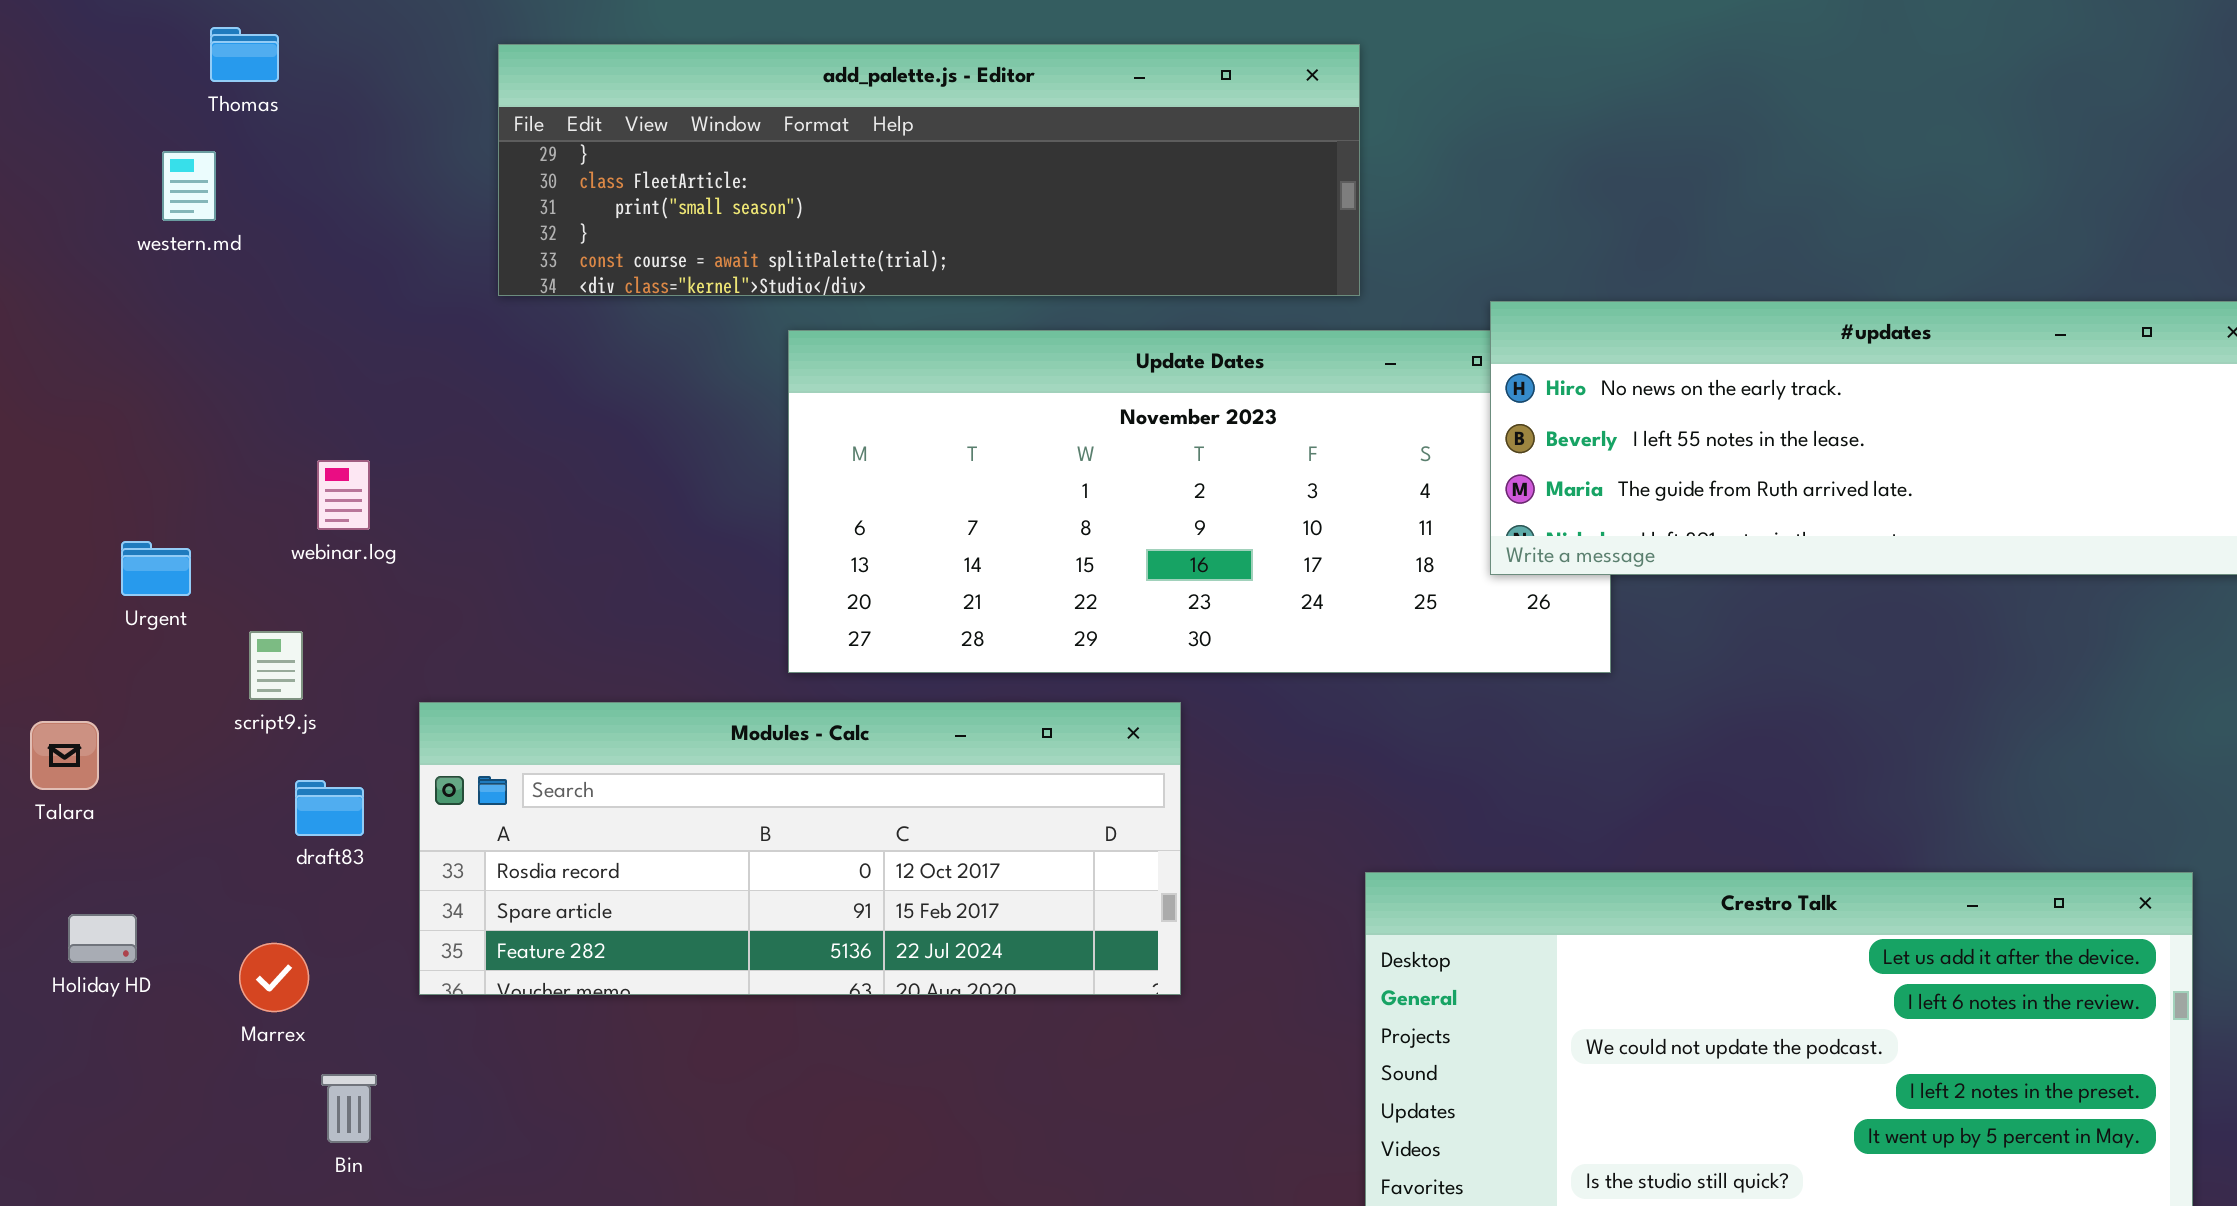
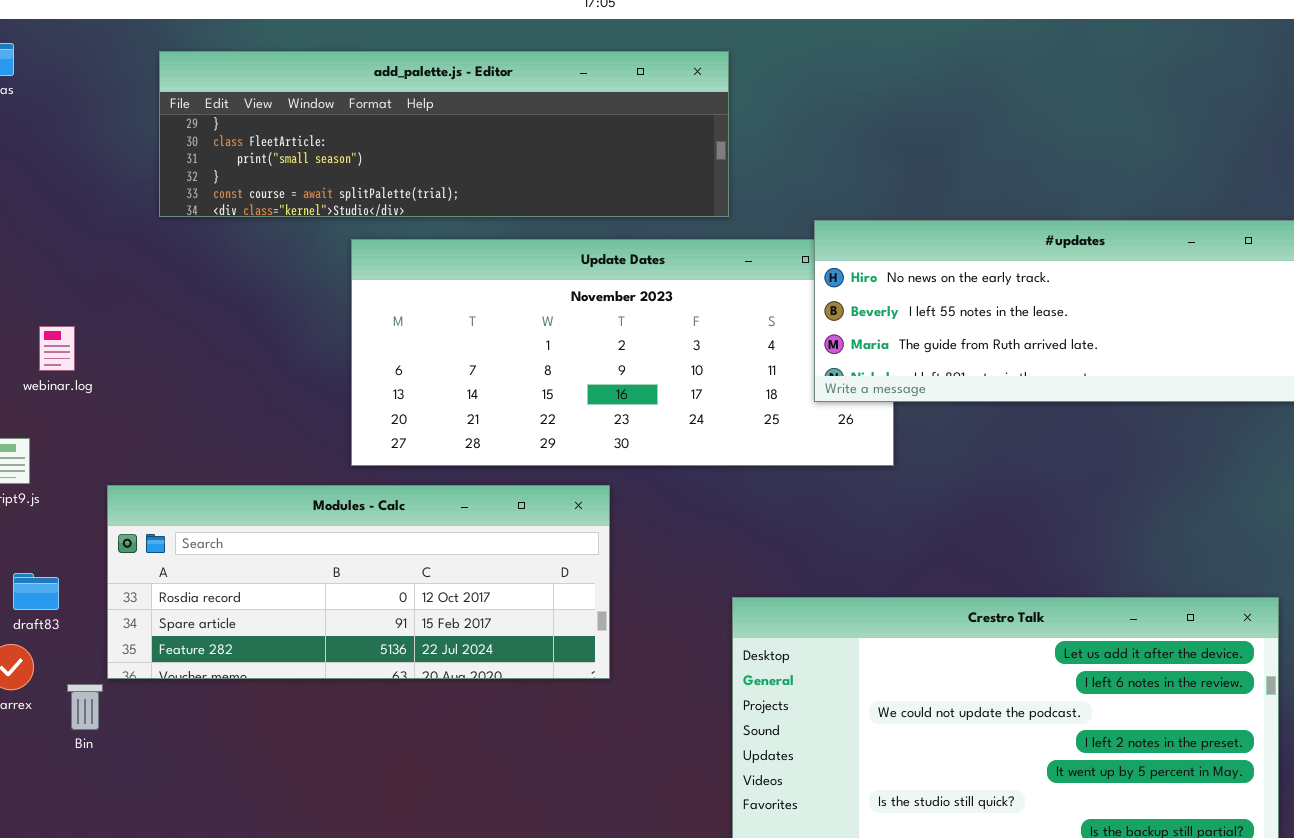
draft83: [295,780,364,836] -> [13,573,59,610], moved
Bin: [321,1074,377,1143] -> [67,684,103,730], moved

